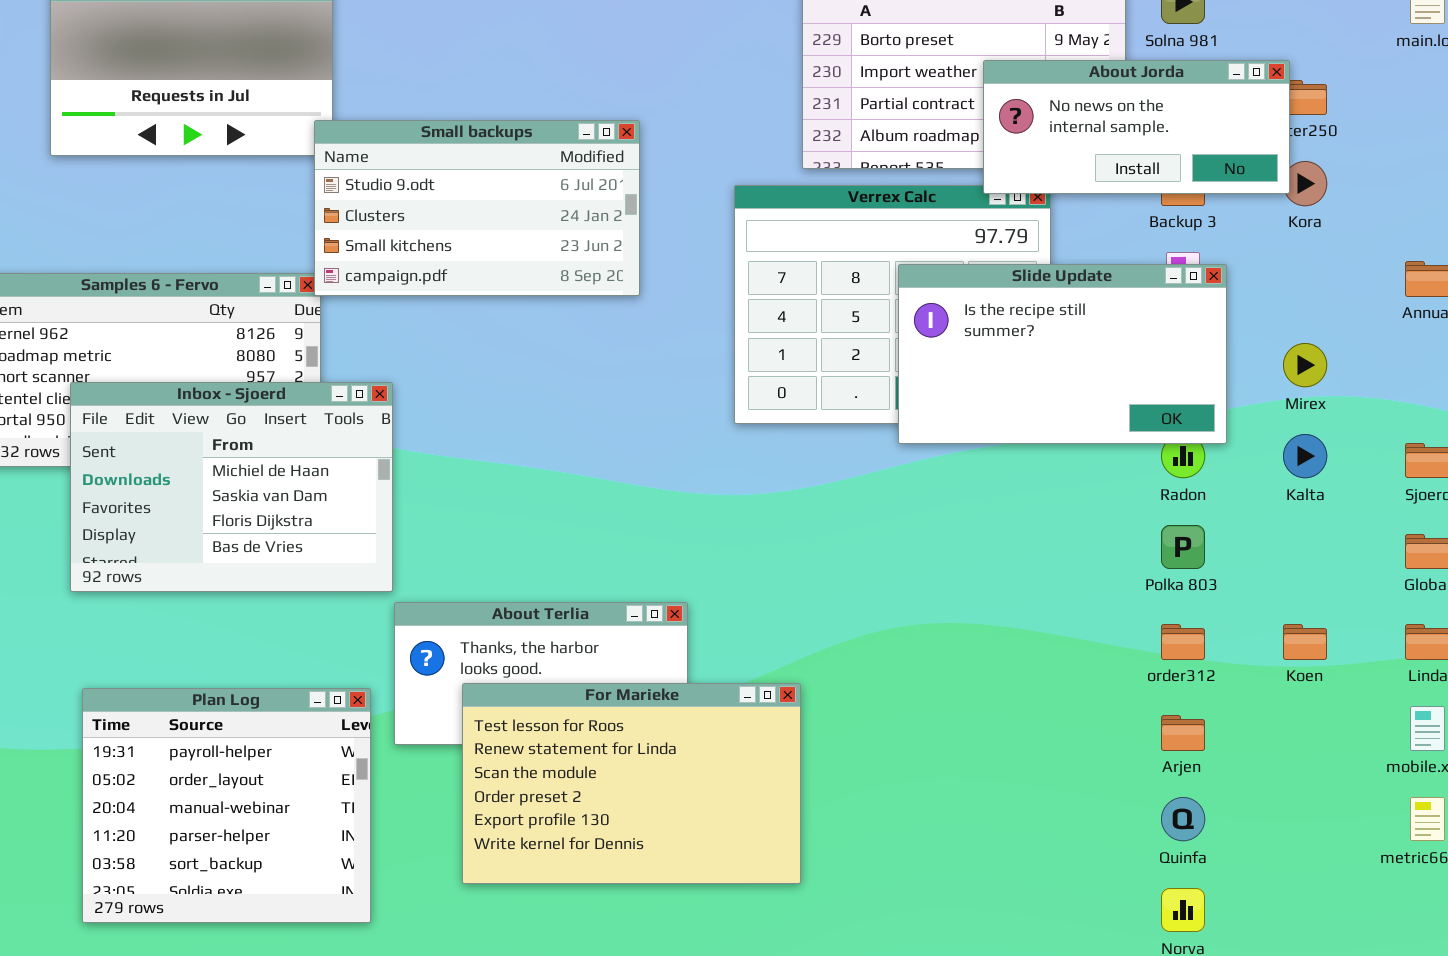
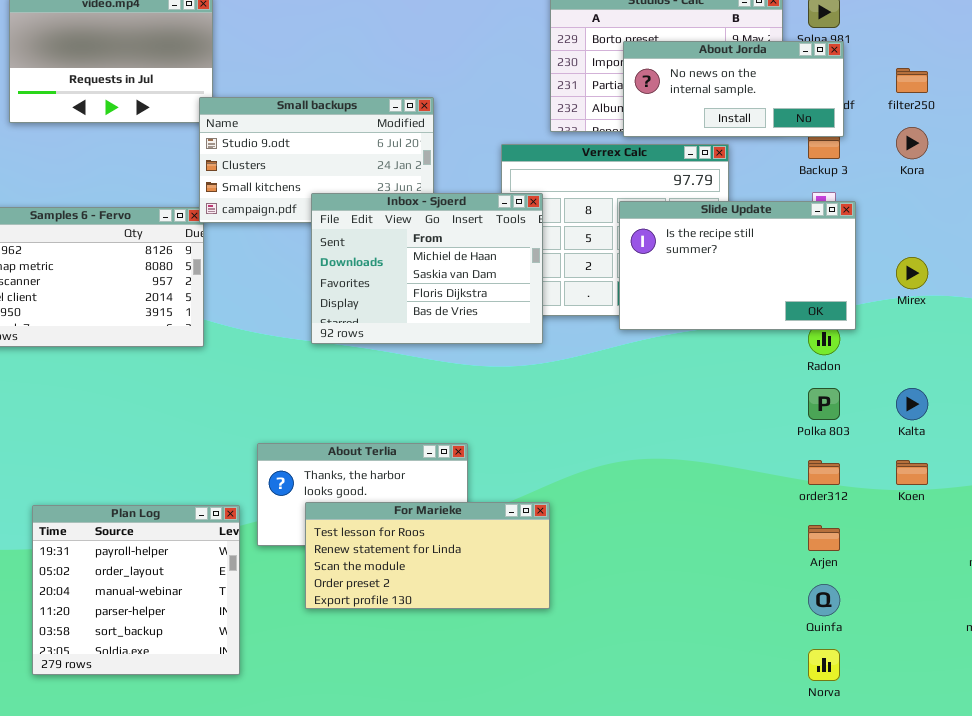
About Jorda: [983,60,1290,194] -> [623,41,844,137], moved
Inbox - Sjoerd: [70,382,393,592] -> [311,193,543,344], moved
Kalta: [1283,434,1327,478] -> [896,388,928,420], moved
For Marieke: [462,683,801,884] -> [305,502,550,609], resized

